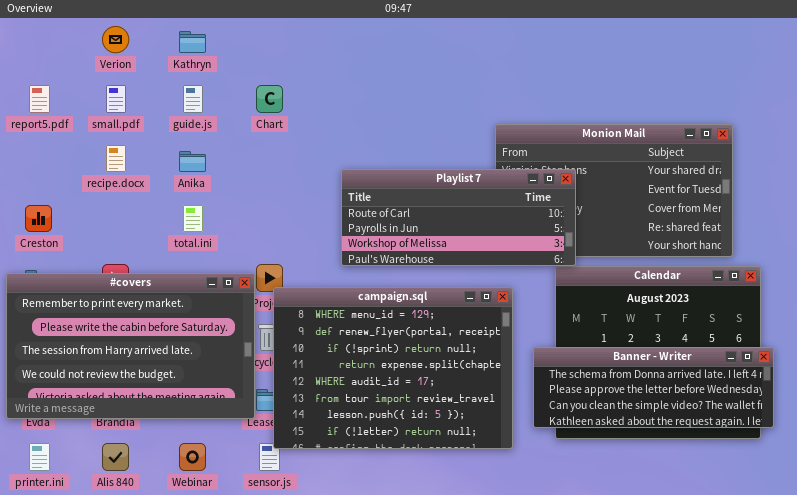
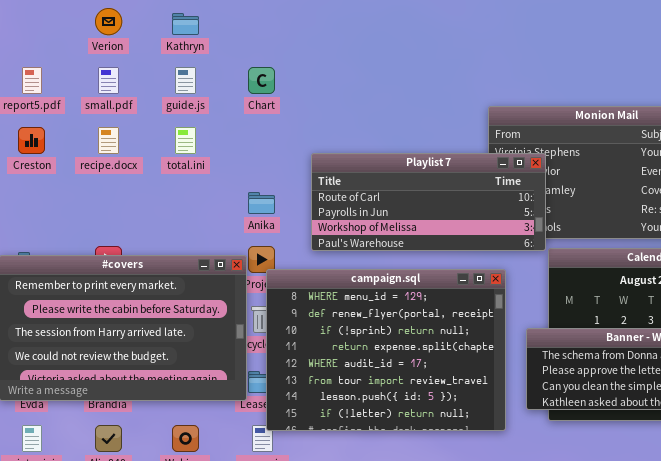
Anika: [179,151,206,172] -> [248,192,275,214], moved
Playlist 7: [341,169,576,266] -> [311,153,546,251], moved
Creston: [25,205,52,232] -> [18,127,45,154], moved
total.ini: [183,205,203,232] -> [175,127,196,154], moved

